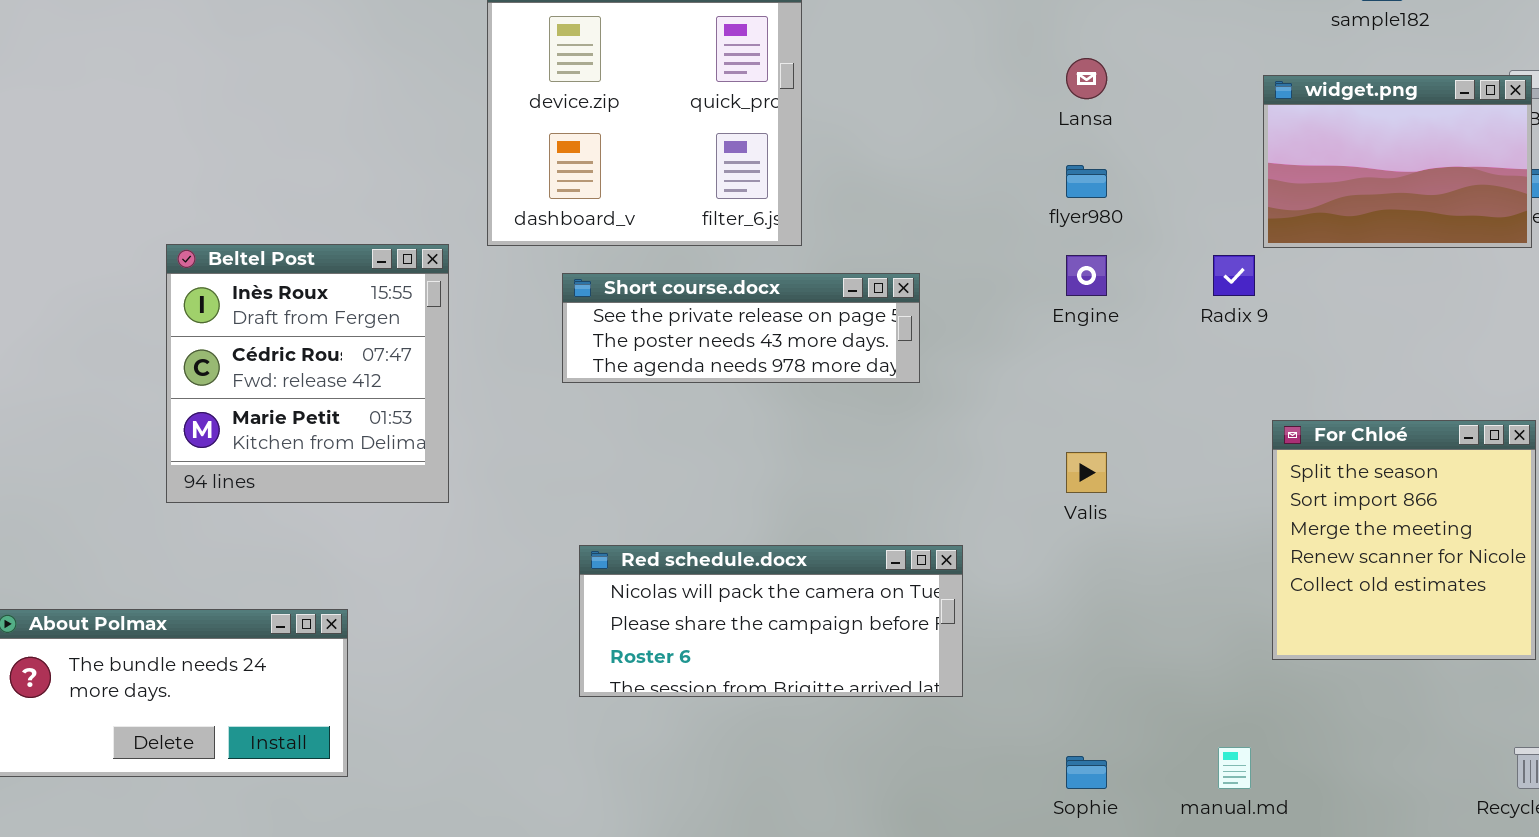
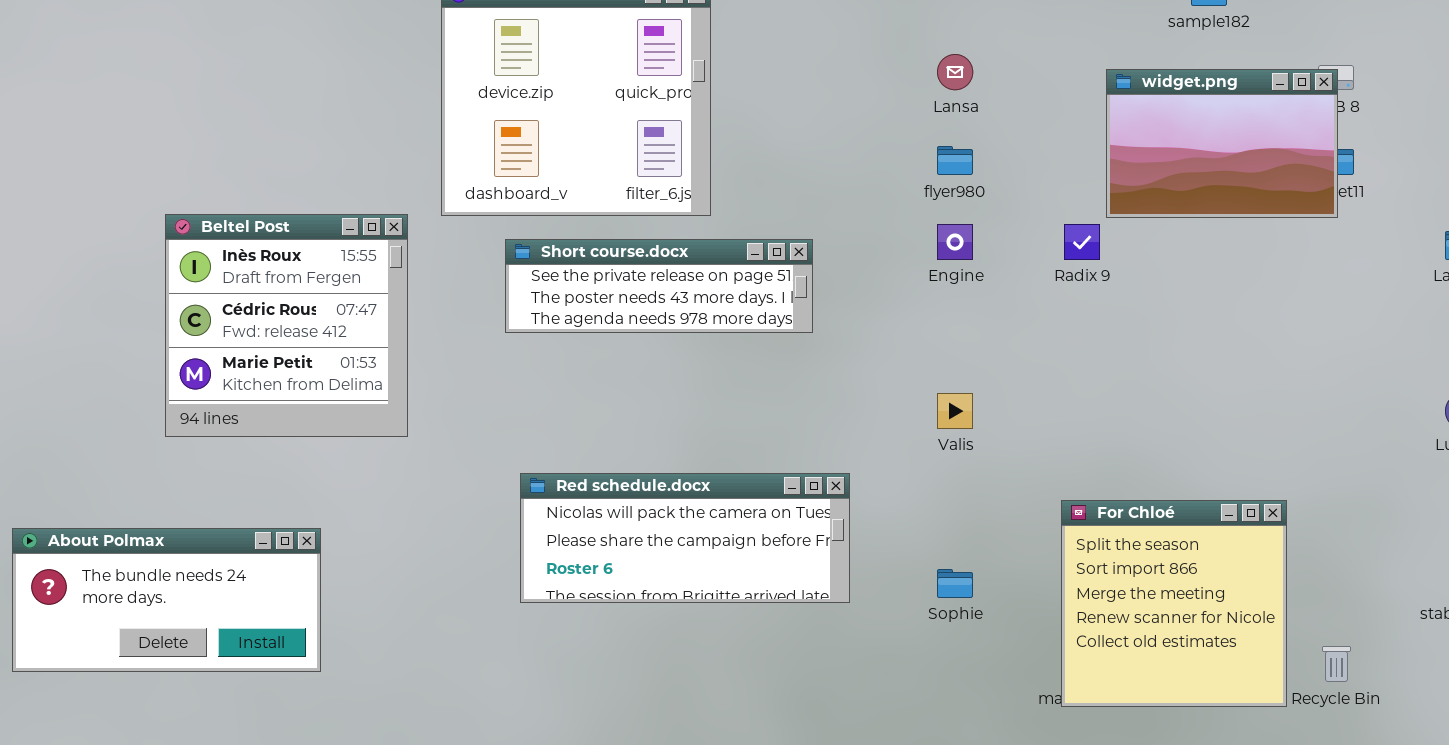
For Chloé: [1272,420,1536,660] -> [1061,500,1287,707], moved
Sophie: [1066,756,1107,789] -> [937,569,973,598], moved

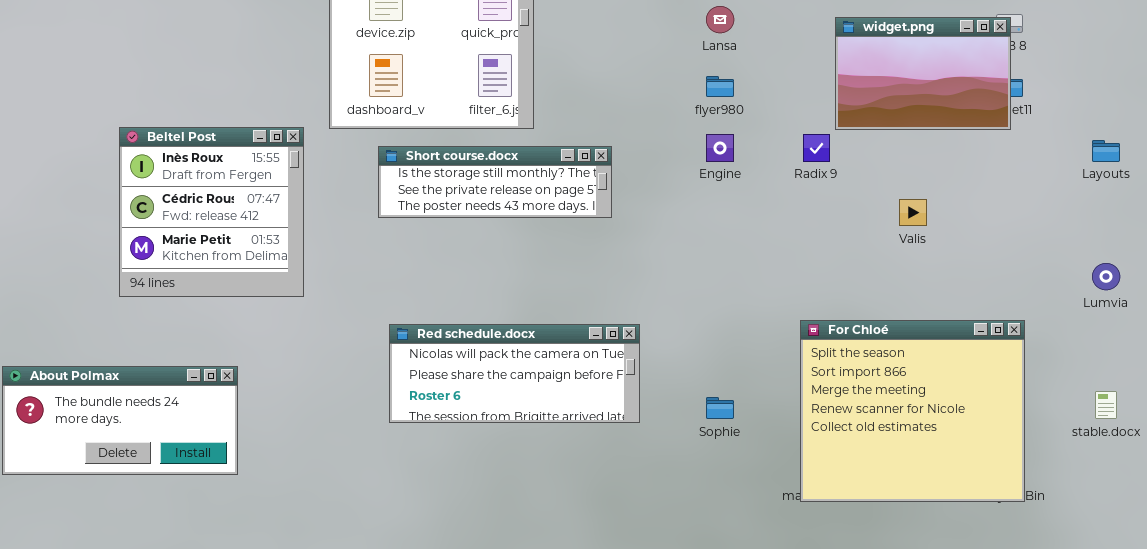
Short course.docx: [505,239,813,333] -> [378,146,612,218], scrolled up 1 row
Valis: [937,393,973,429] -> [899,199,927,226], moved
For Chloé: [1061,500,1287,707] -> [800,320,1025,502], resized

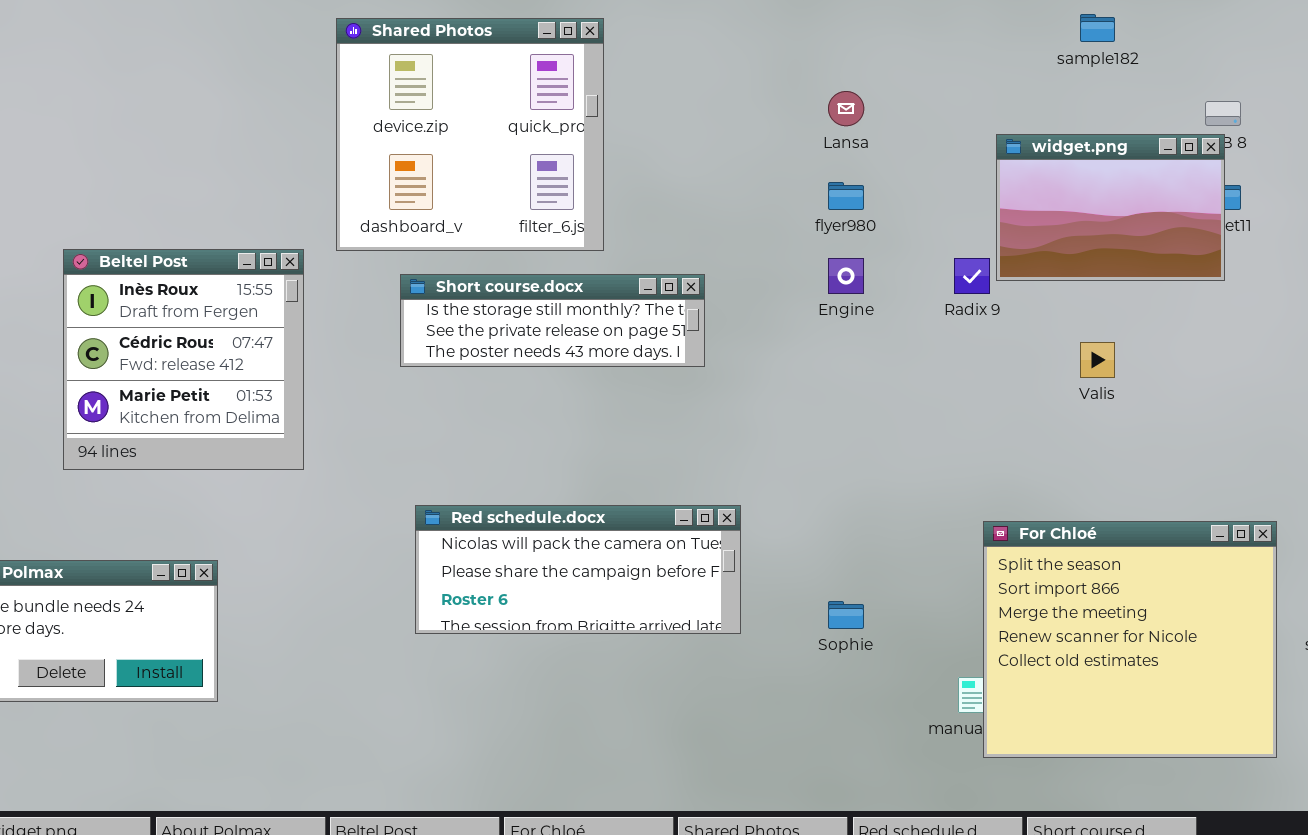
widget.png: [835,17,1011,130] -> [996,134,1225,281], moved
For Chloé: [800,320,1025,502] -> [983,521,1277,758], moved

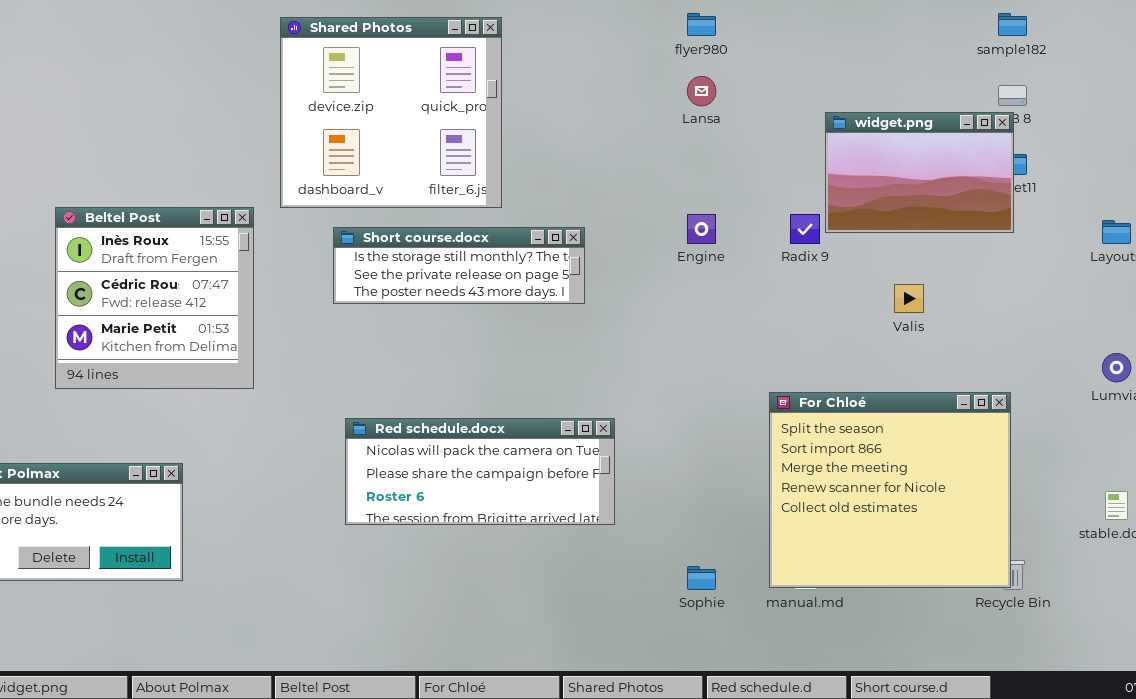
sample182: [1080,14,1115,42] -> [998,13,1027,36], moved
flyer980: [828,182,864,210] -> [687,13,716,36], moved
For Chloé: [983,521,1277,758] -> [769,392,1011,588], moved
Sophie: [828,601,864,629] -> [687,566,716,590], moved

